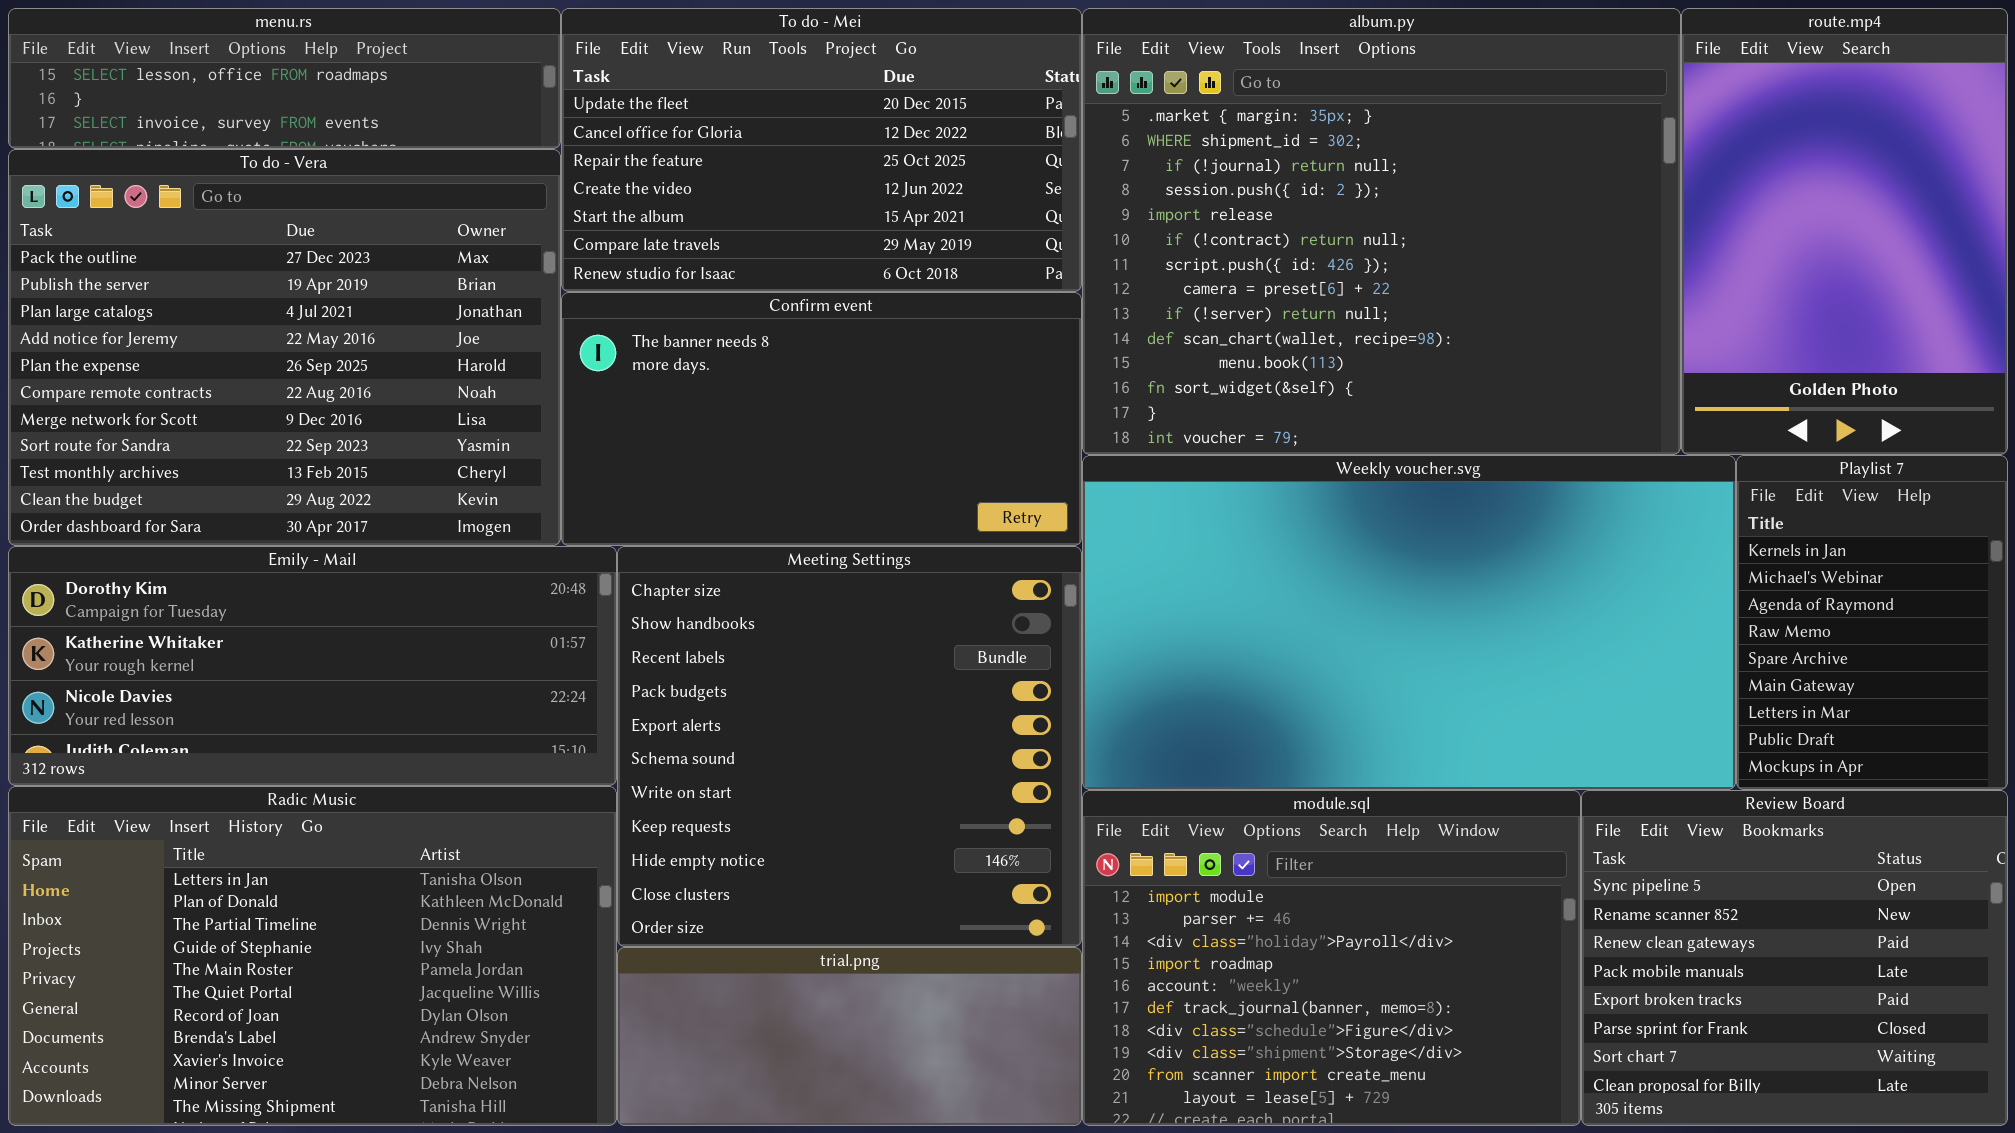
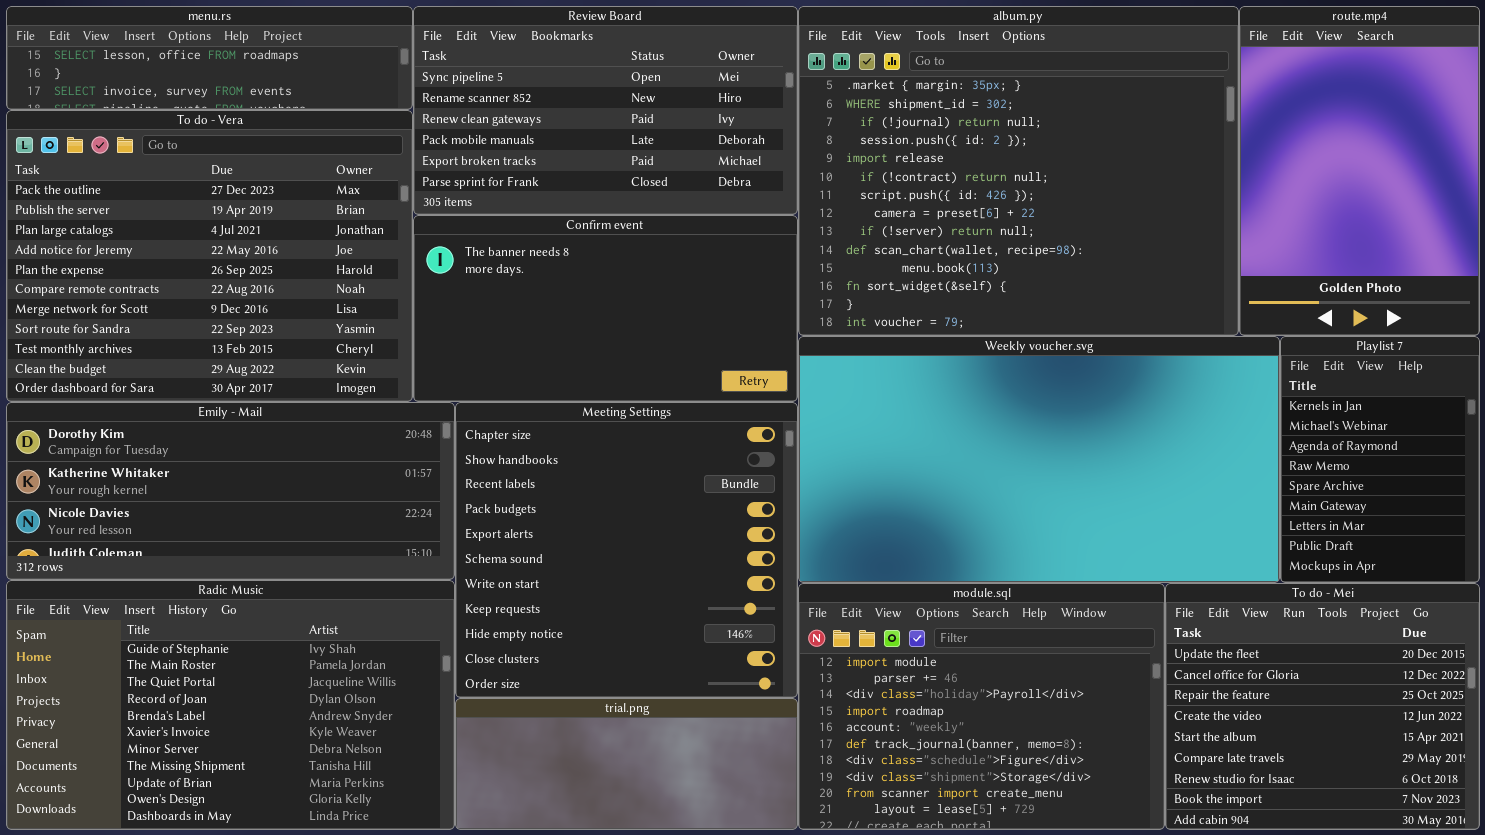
To do - Mei: [561,8,1082,292] -> [1165,583,1480,830], moved, resized
Radic Music: [8,786,617,1126] -> [6,580,455,830], scrolled down 3 rows
Review Board: [1581,790,2008,1126] -> [413,6,798,215], moved, resized

